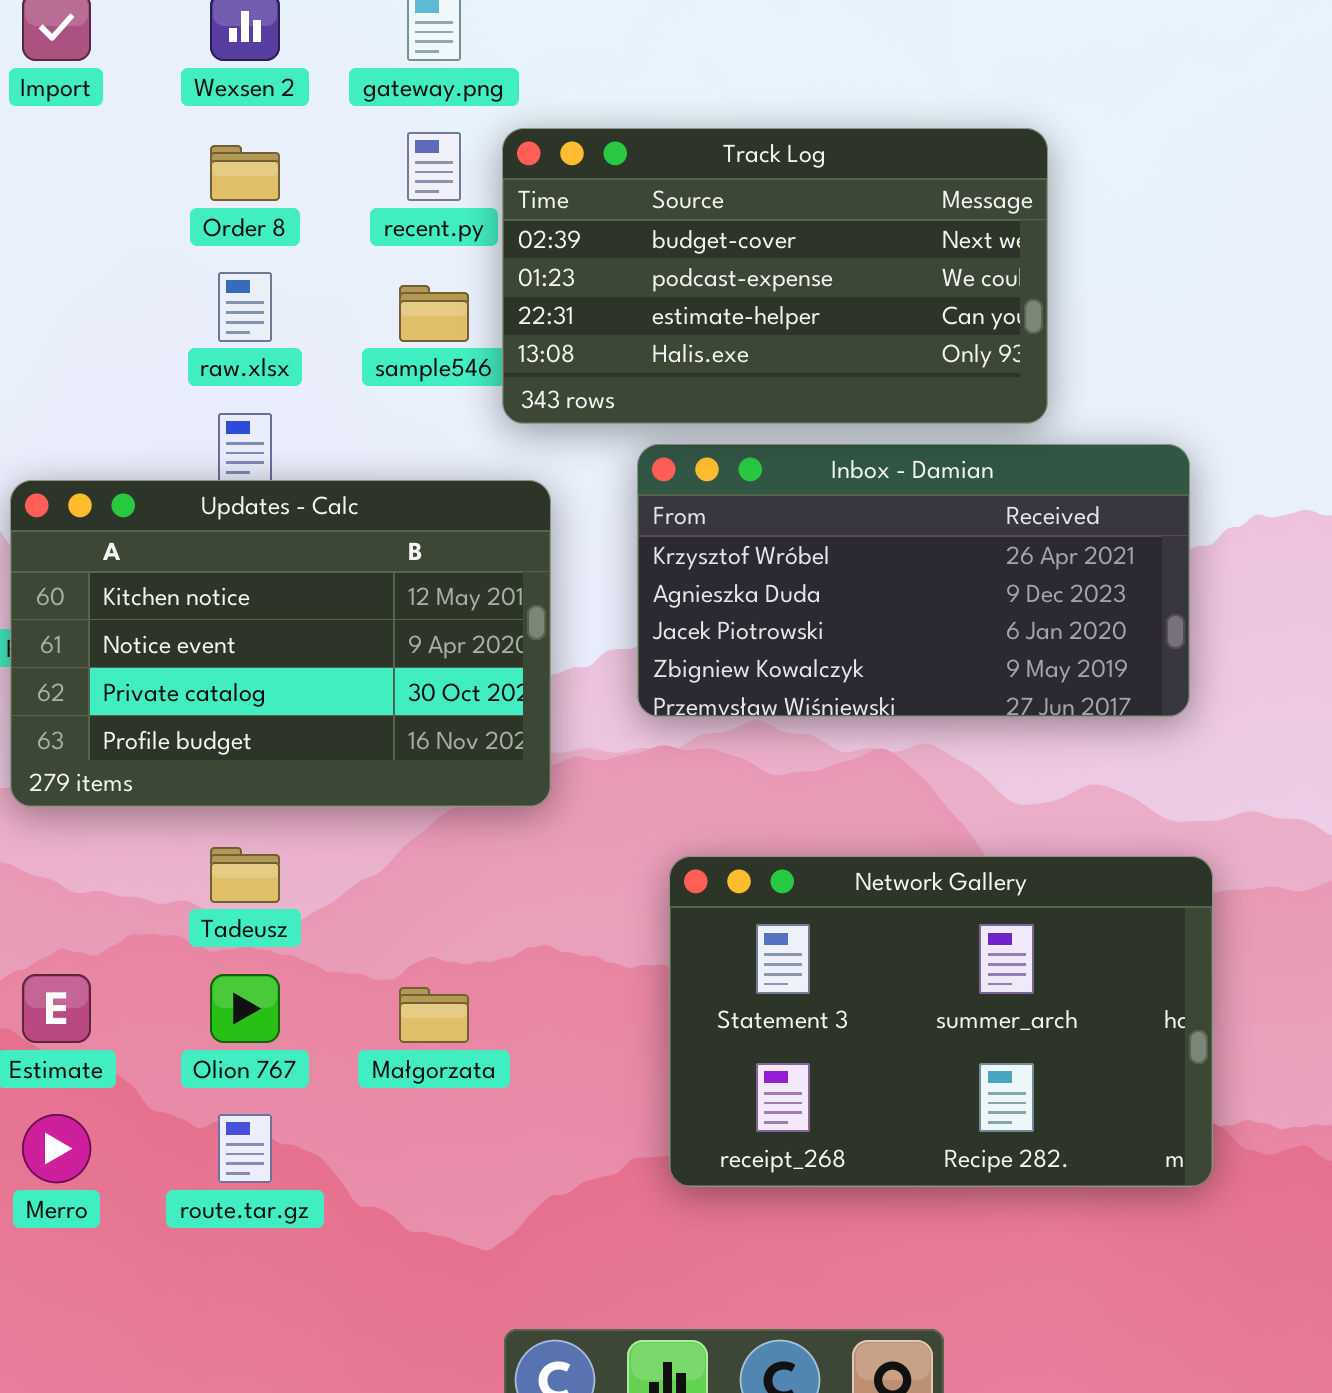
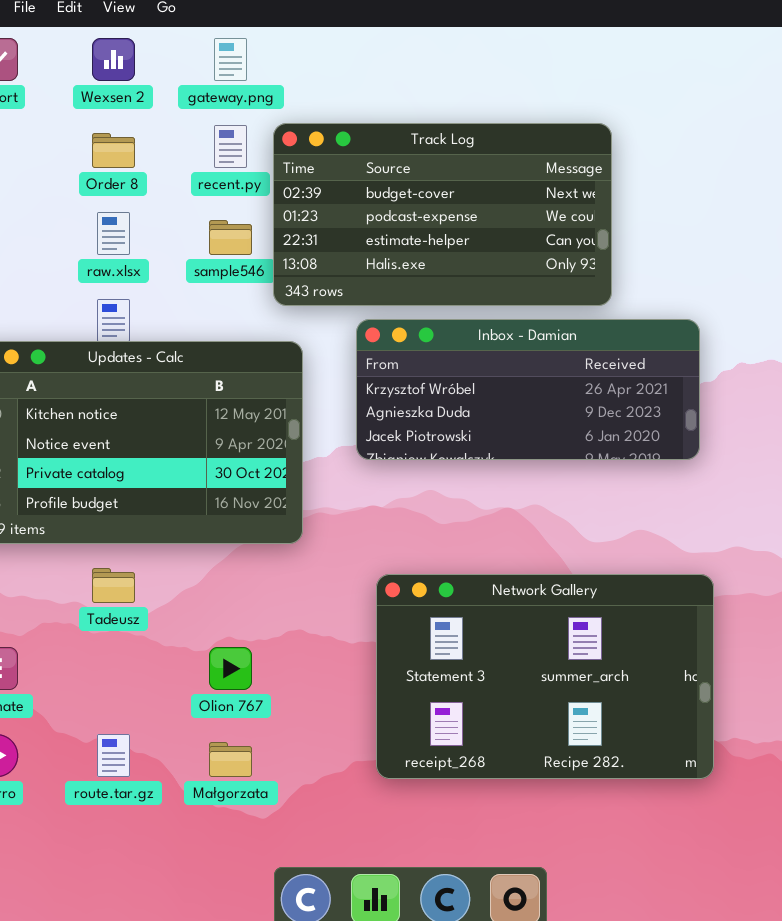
Inbox - Damian: [637,444,1190,717] -> [356,319,700,460], resized
Olion 767: [210,974,280,1043] -> [209,647,252,690], moved
Małgorzata: [399,987,469,1043] -> [209,742,252,777], moved

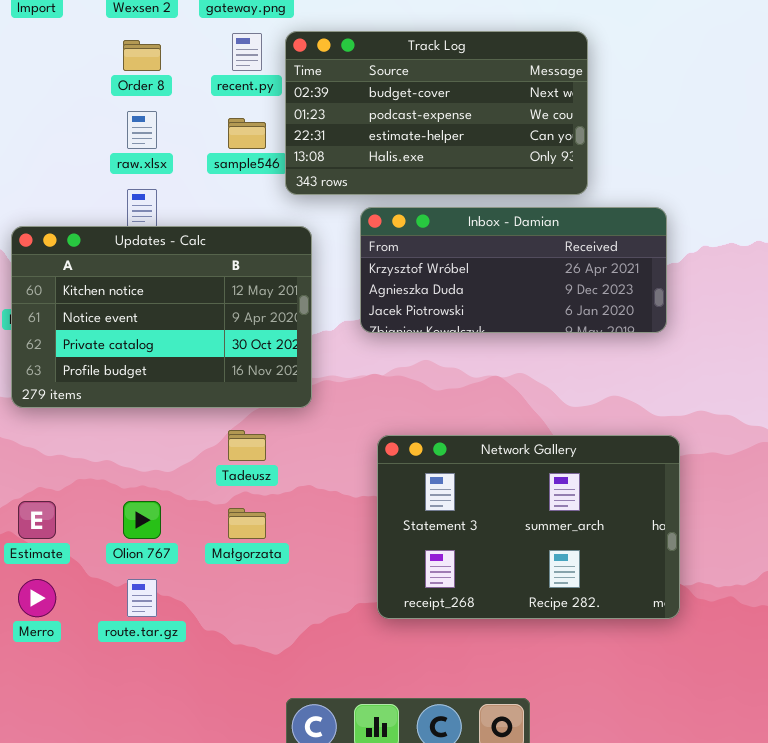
Tadeusz: [92,568,135,603] -> [228,430,266,461], moved
Olion 767: [209,647,252,690] -> [123,501,161,539], moved
Małgorzata: [209,742,252,777] -> [228,508,266,539], moved

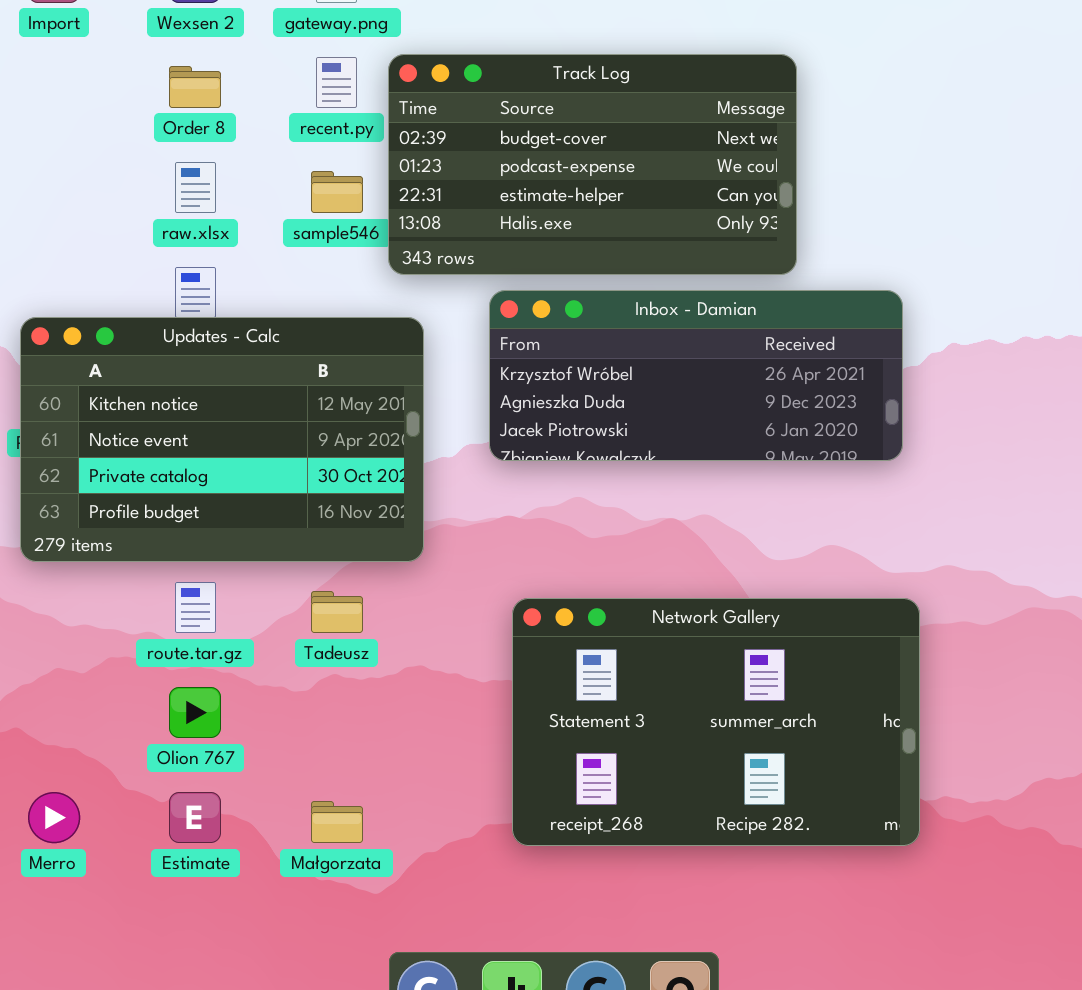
Estimate: [18,501,56,539] -> [169,792,221,843], moved
Małgorzata: [228,508,266,539] -> [311,801,363,843], moved
route.tar.gz: [127,579,157,617] -> [175,582,216,633], moved

